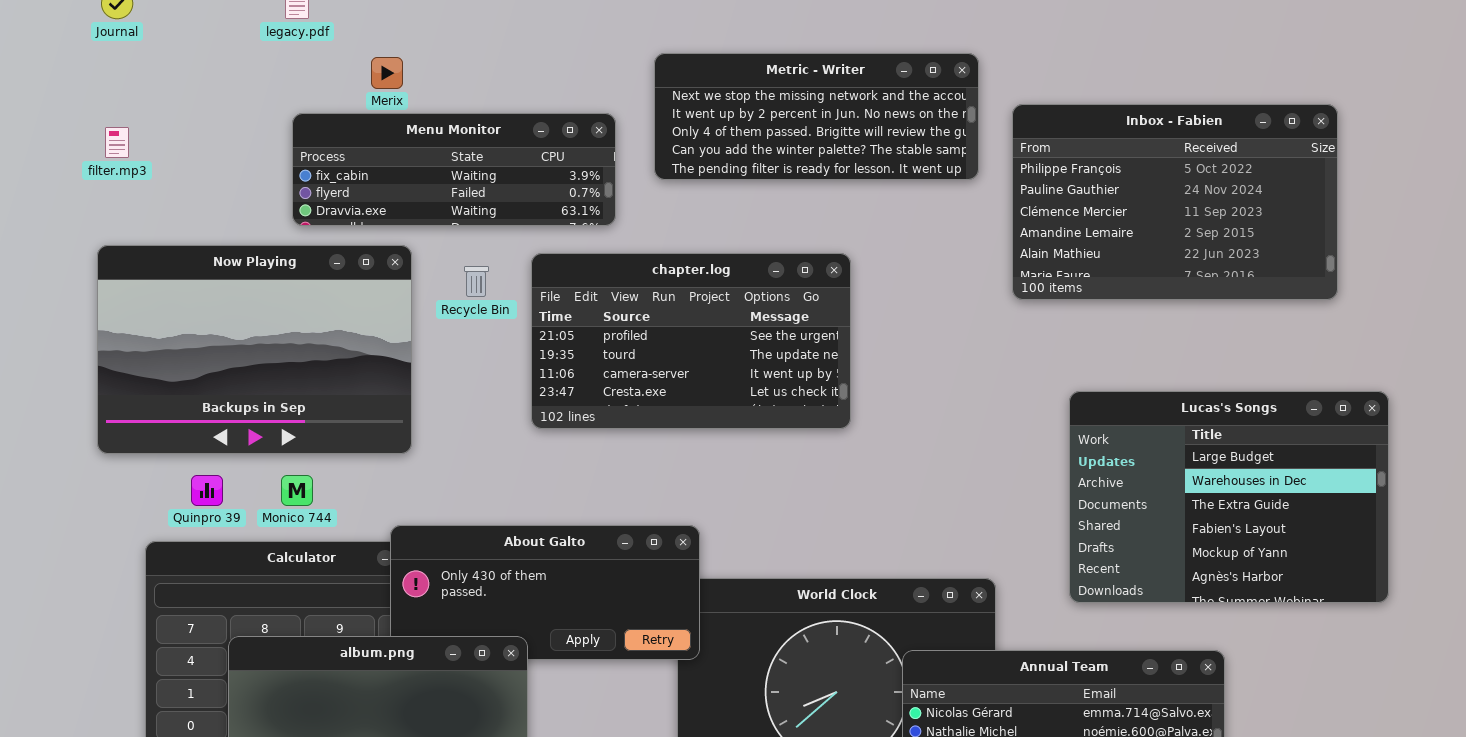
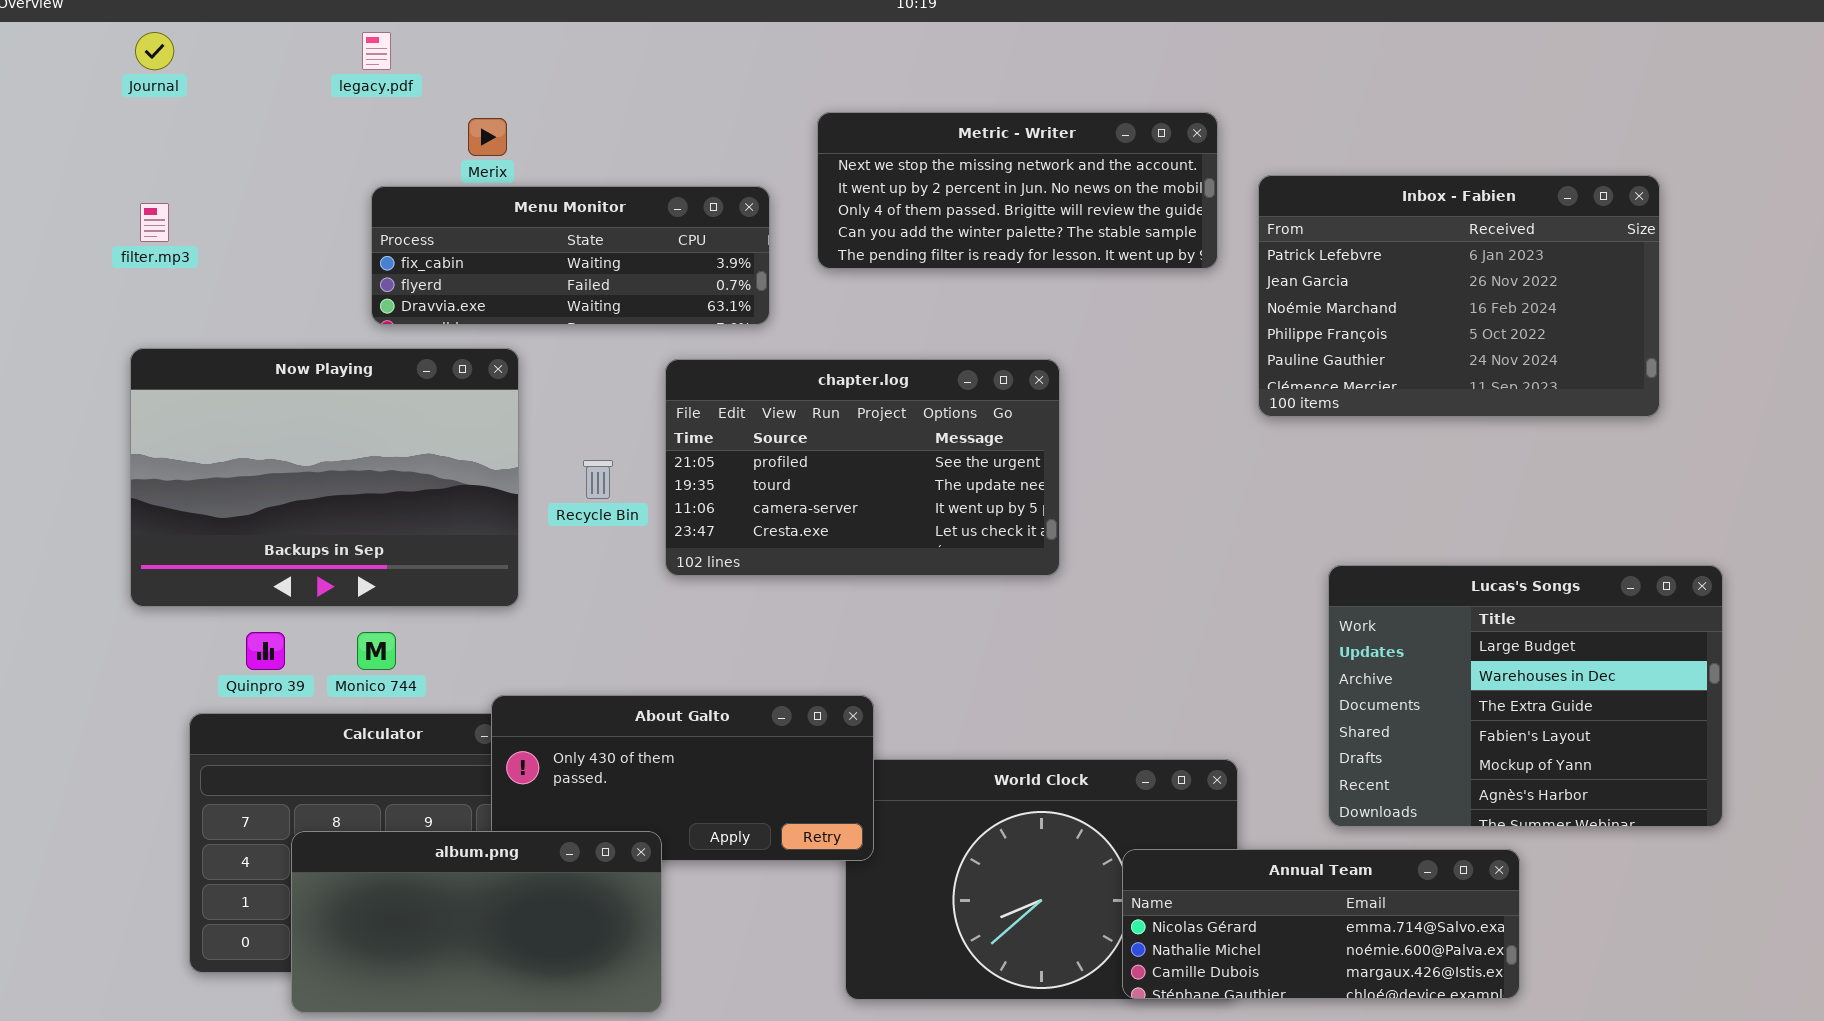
Inbox - Fabien: [1012,104,1338,300] -> [1258,175,1660,417], scrolled up 3 rows
Recycle Bin: [464,266,489,297] -> [583,460,613,499], moved
Lucas's Songs: [1069,391,1389,603] -> [1328,565,1723,827], moved

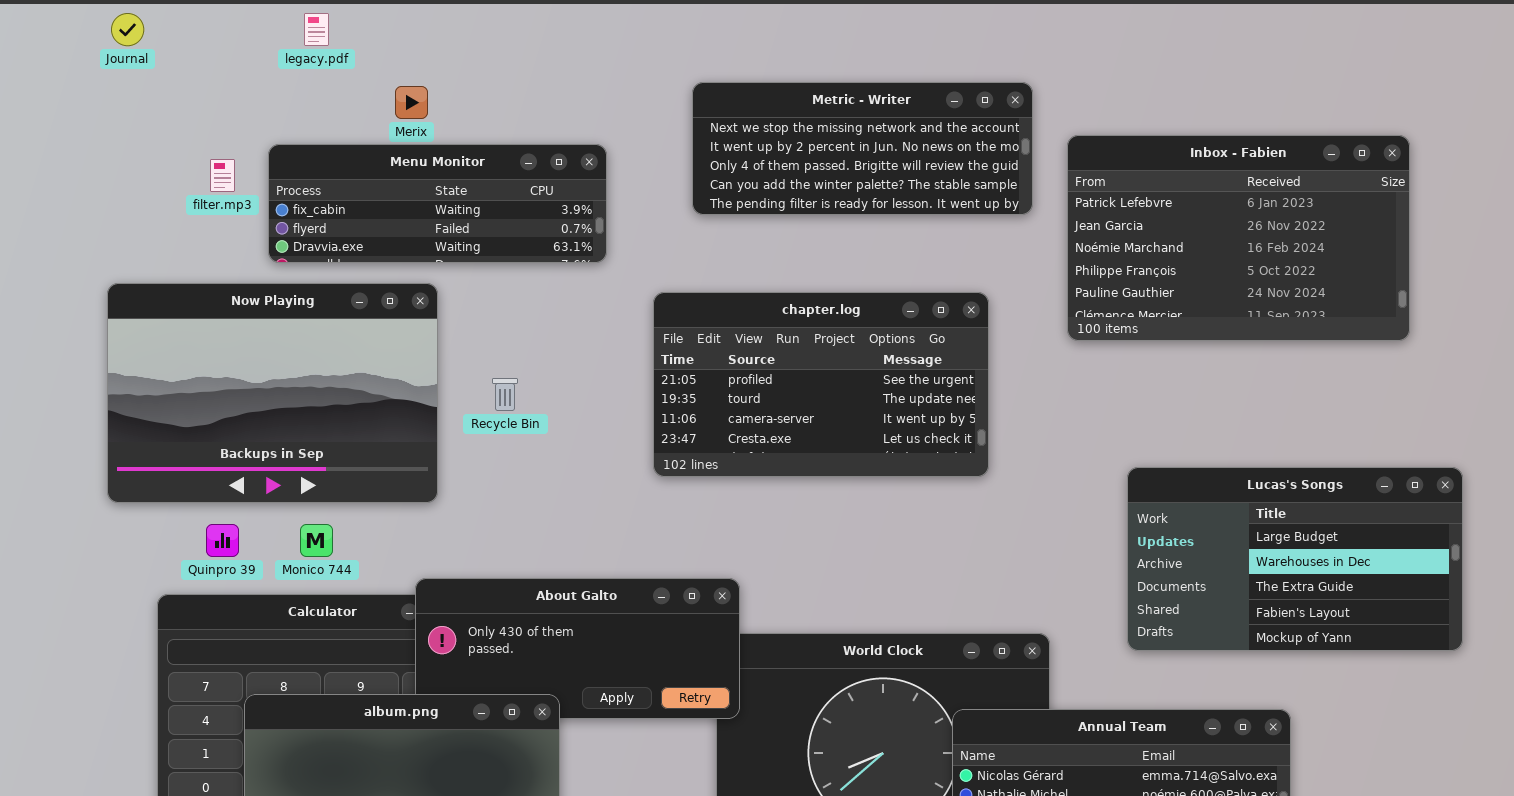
Menu Monitor: [371,186,770,325] -> [268,144,607,263], moved
filter.mp3: [140,203,169,242] -> [210,159,235,192], moved
chapter.log: [665,359,1060,576] -> [653,292,989,477], moved
Lucas's Songs: [1328,565,1723,827] -> [1127,467,1463,651], resized

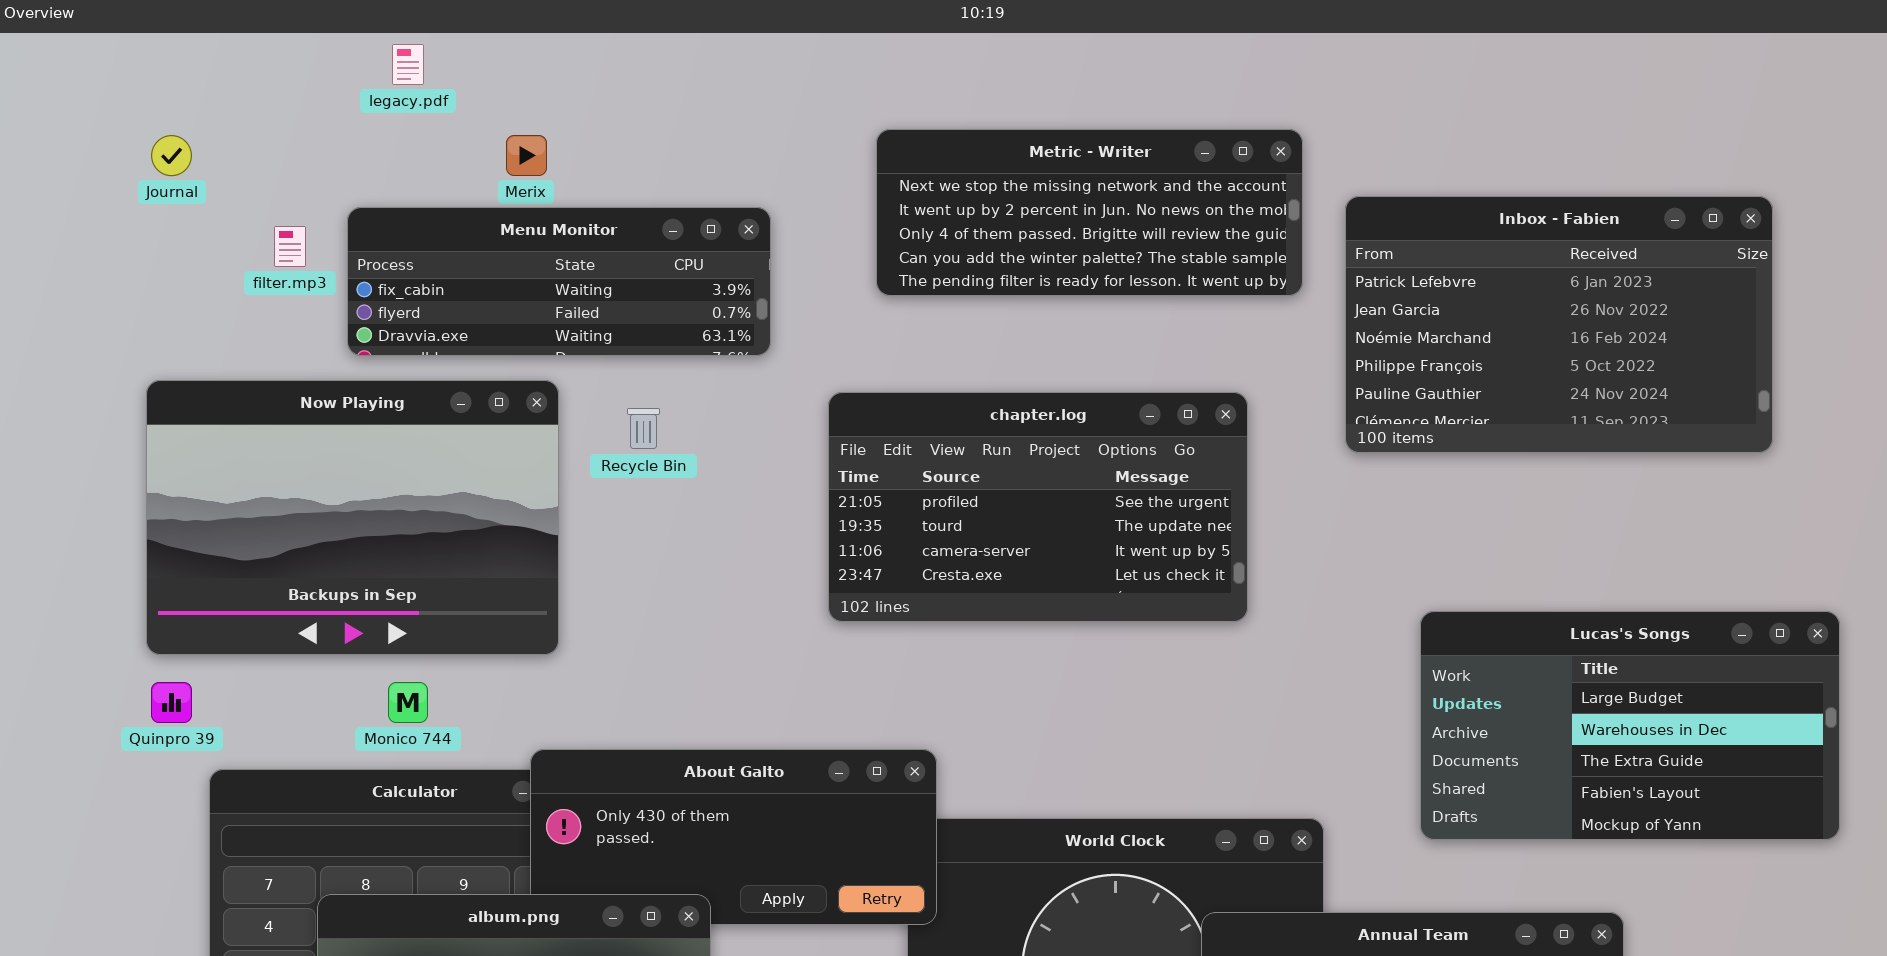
Journal: [111,13,144,46] -> [151,135,192,176], moved
Recycle Bin: [492,378,518,411] -> [627,408,660,449], moved
Quinpro 39: [206,524,239,557] -> [151,682,192,723], moved

